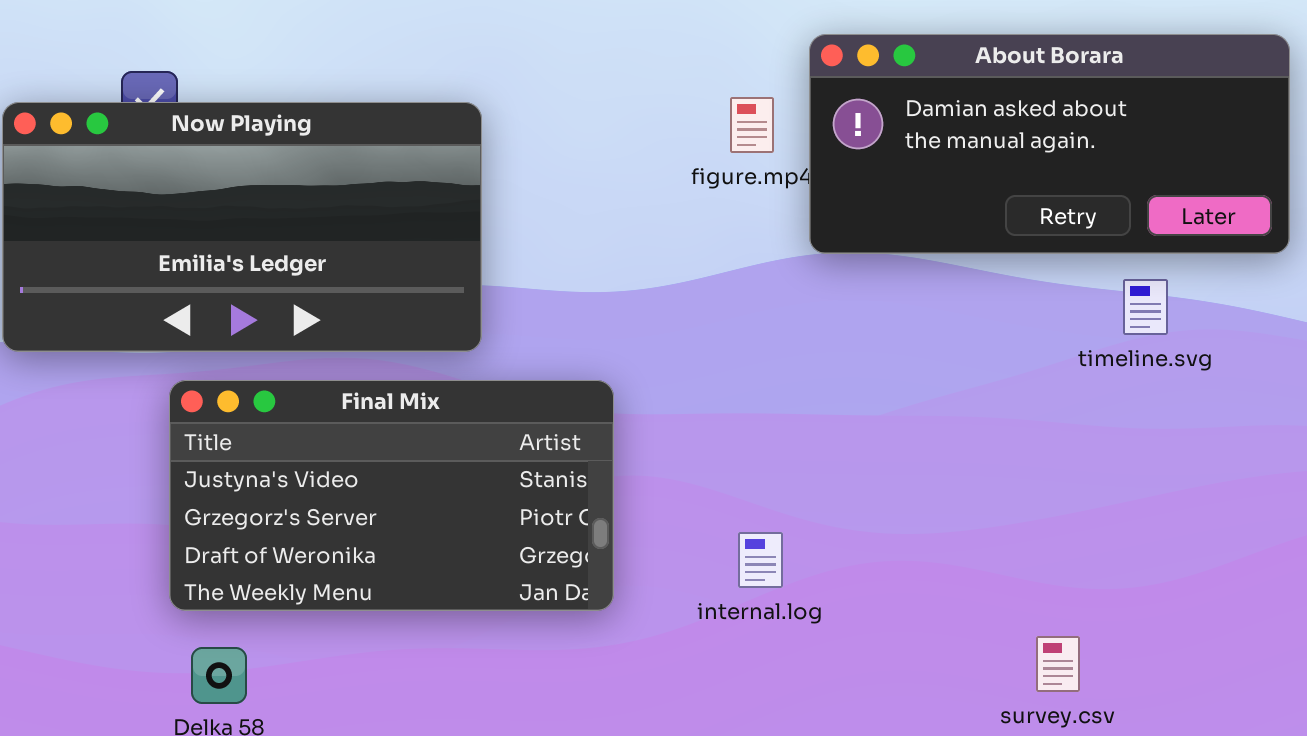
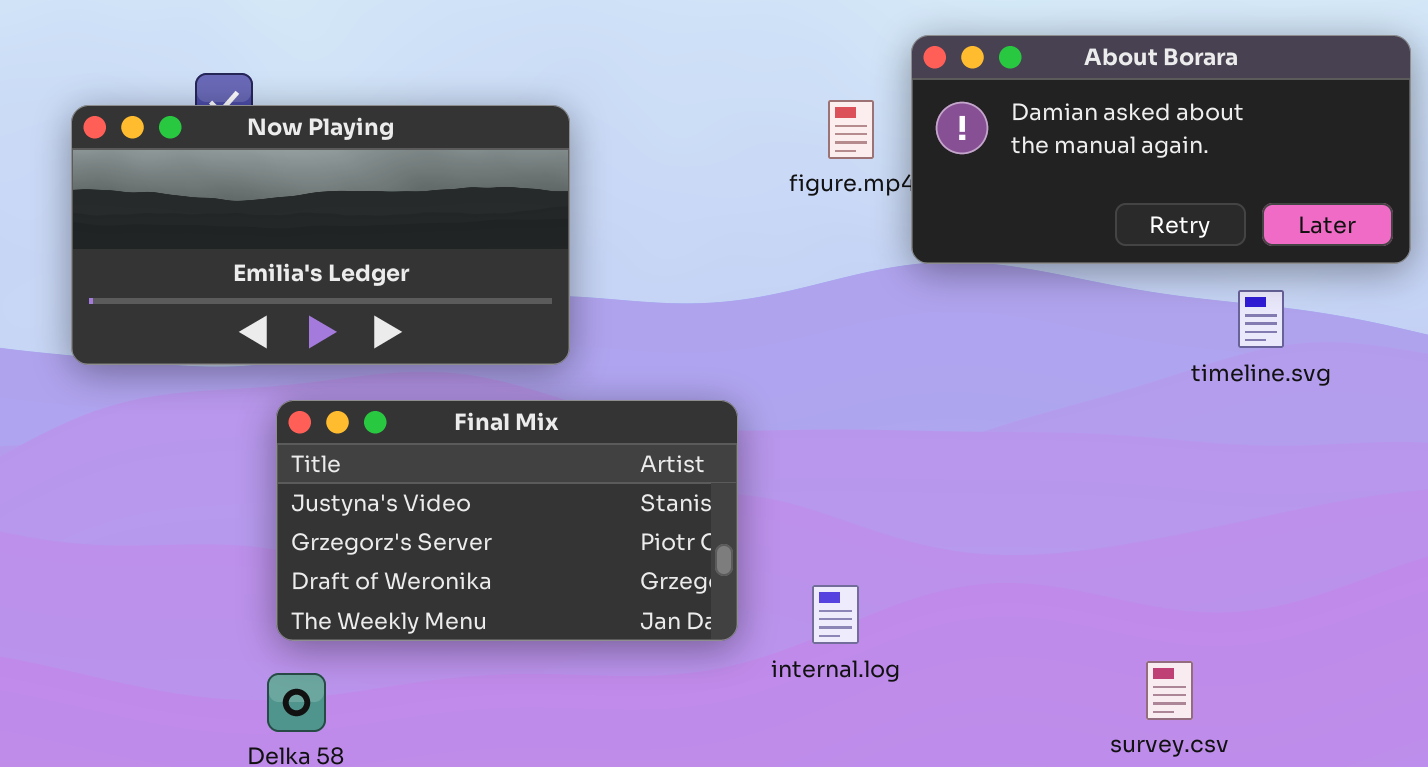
Final Mix: [169,380,614,611] -> [276,400,738,641], moved
internal.log: [738,532,783,588] -> [812,585,859,644], moved

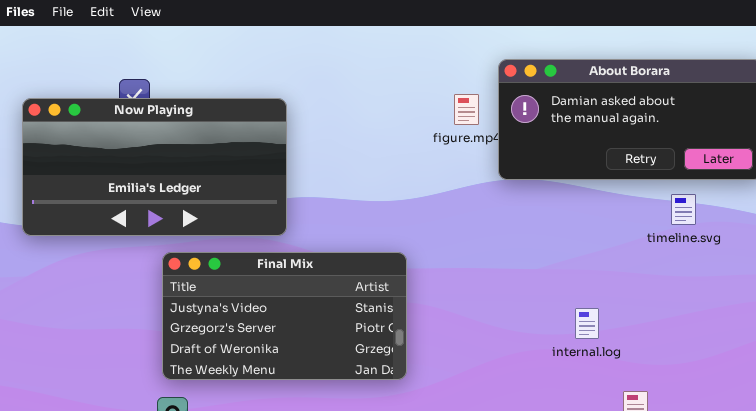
Now Playing: [71,105,570,365] -> [22,98,287,236], moved
internal.log: [812,585,859,644] -> [575,308,599,339], moved

